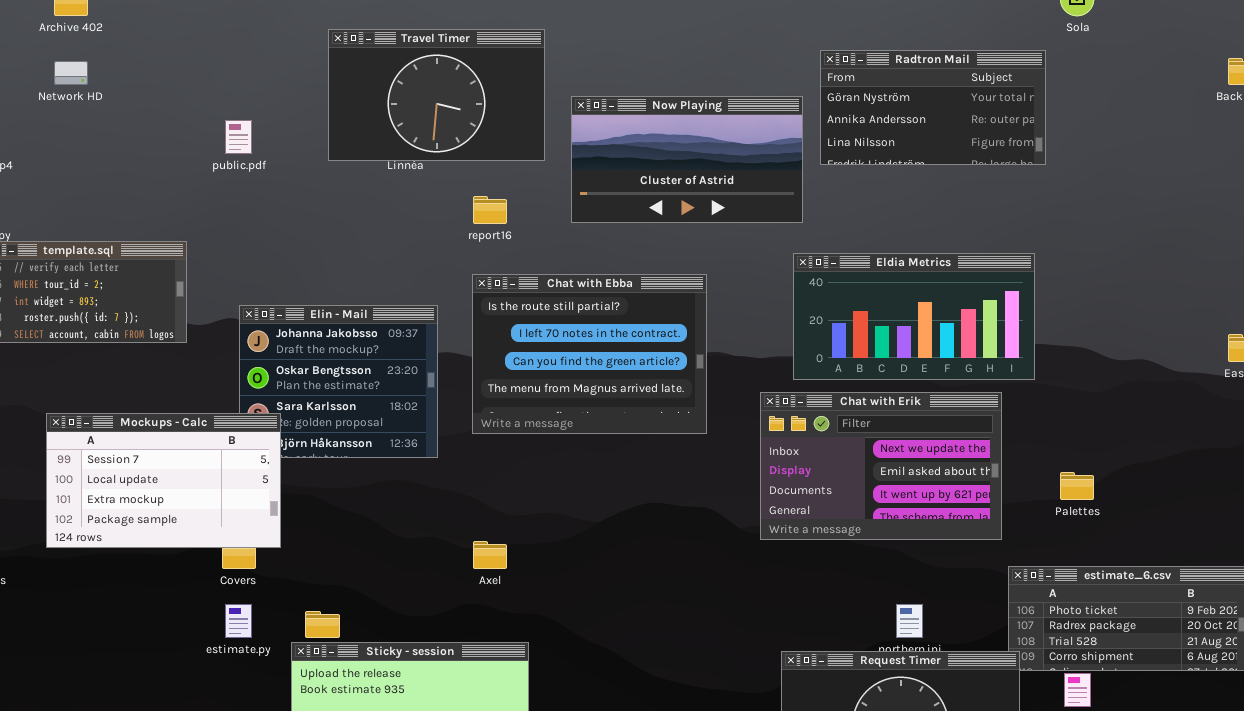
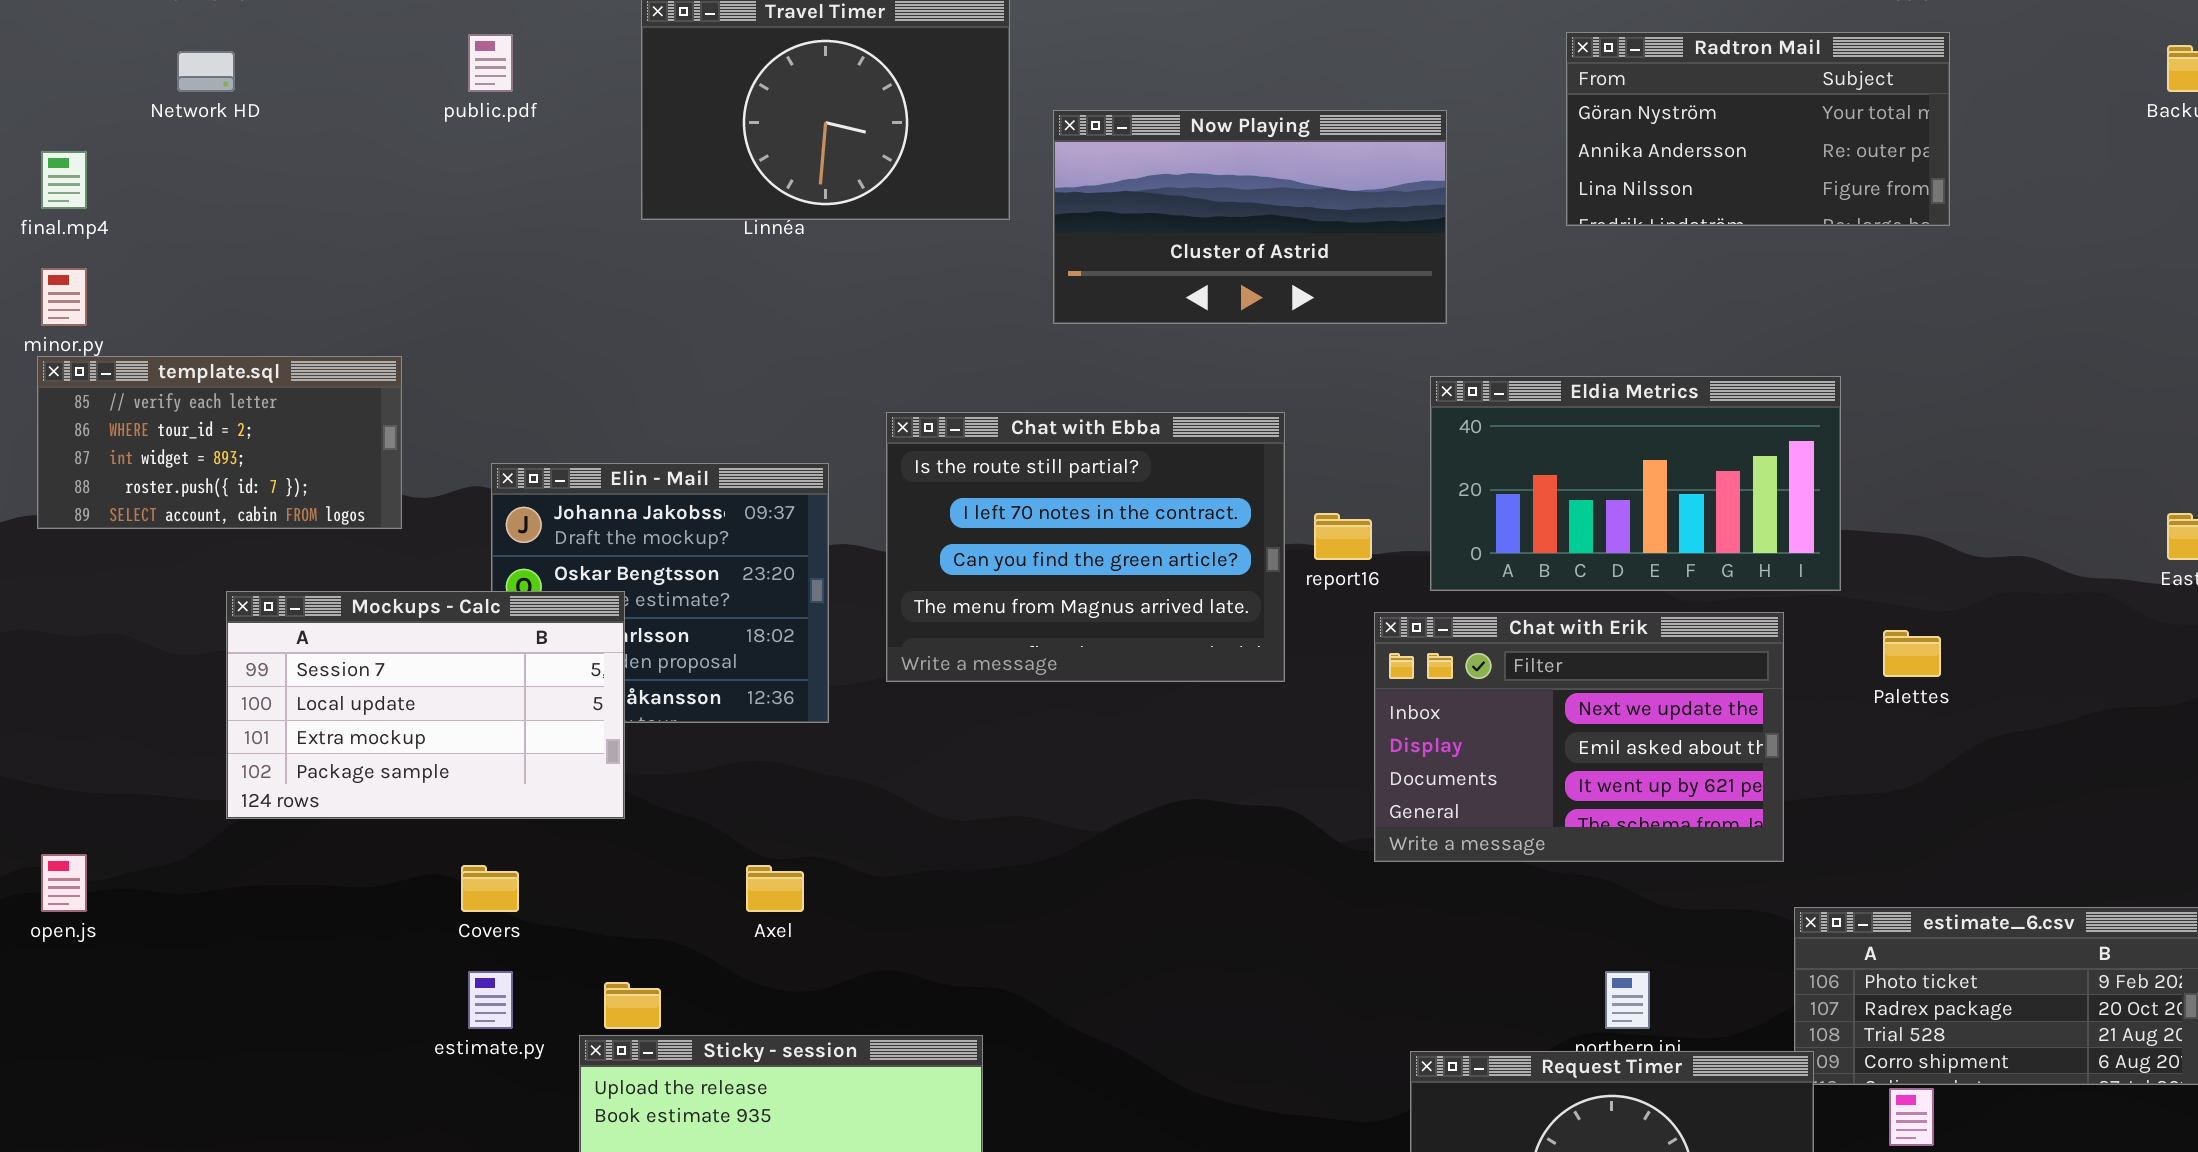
Radtron Mail: [820,50,1046,165] -> [1566,32,1950,226], moved
public.pdf: [225,120,252,154] -> [468,34,513,92], moved
report16: [473,196,507,224] -> [1314,513,1372,560], moved
Mockups - Calc: [46,413,281,548] -> [226,591,625,819], moved
Palettes: [1060,472,1094,500] -> [1883,630,1941,677], moved
Axel: [473,541,507,569] -> [746,865,804,912], moved

